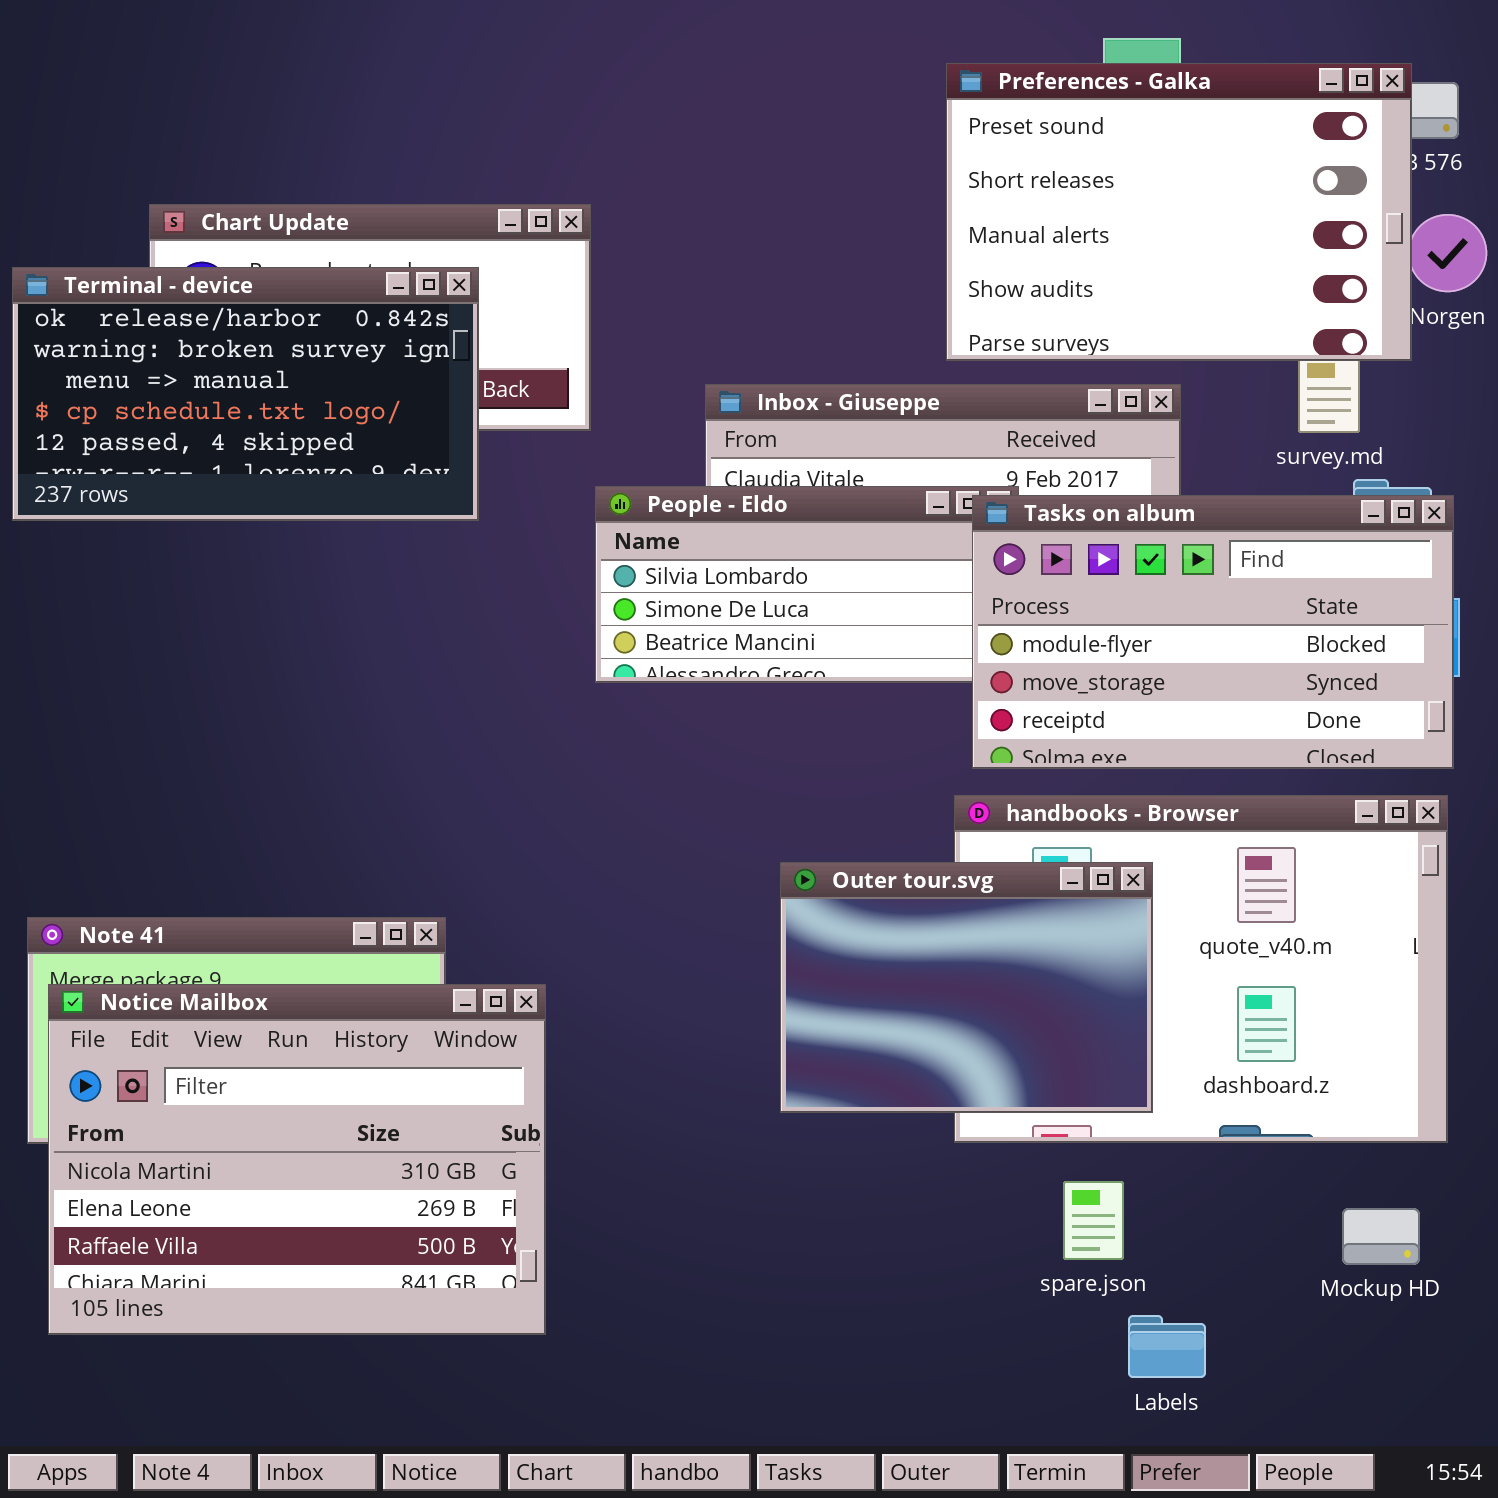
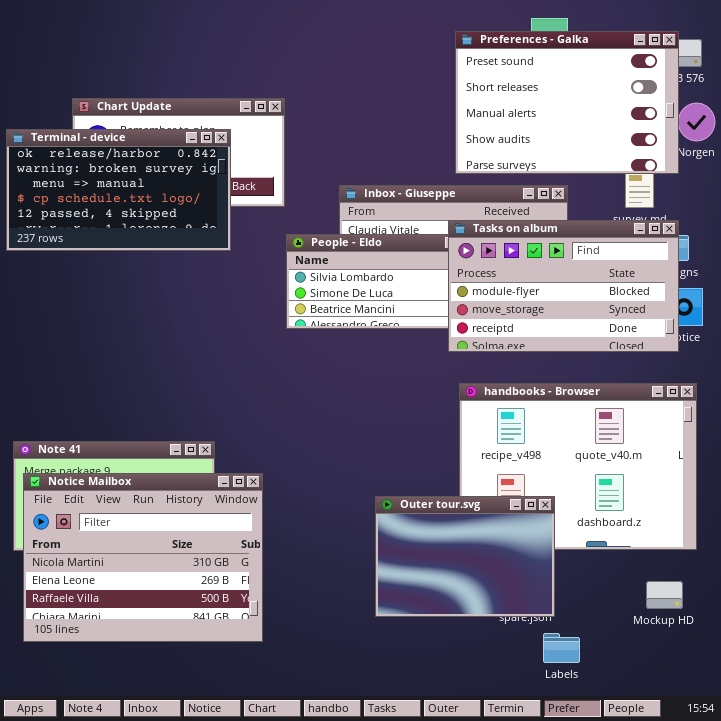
Tasks on album: [972,495,1454,769] -> [448,220,679,352], moved
Outer tour.svg: [780,862,1153,1113] -> [375,496,555,617], moved

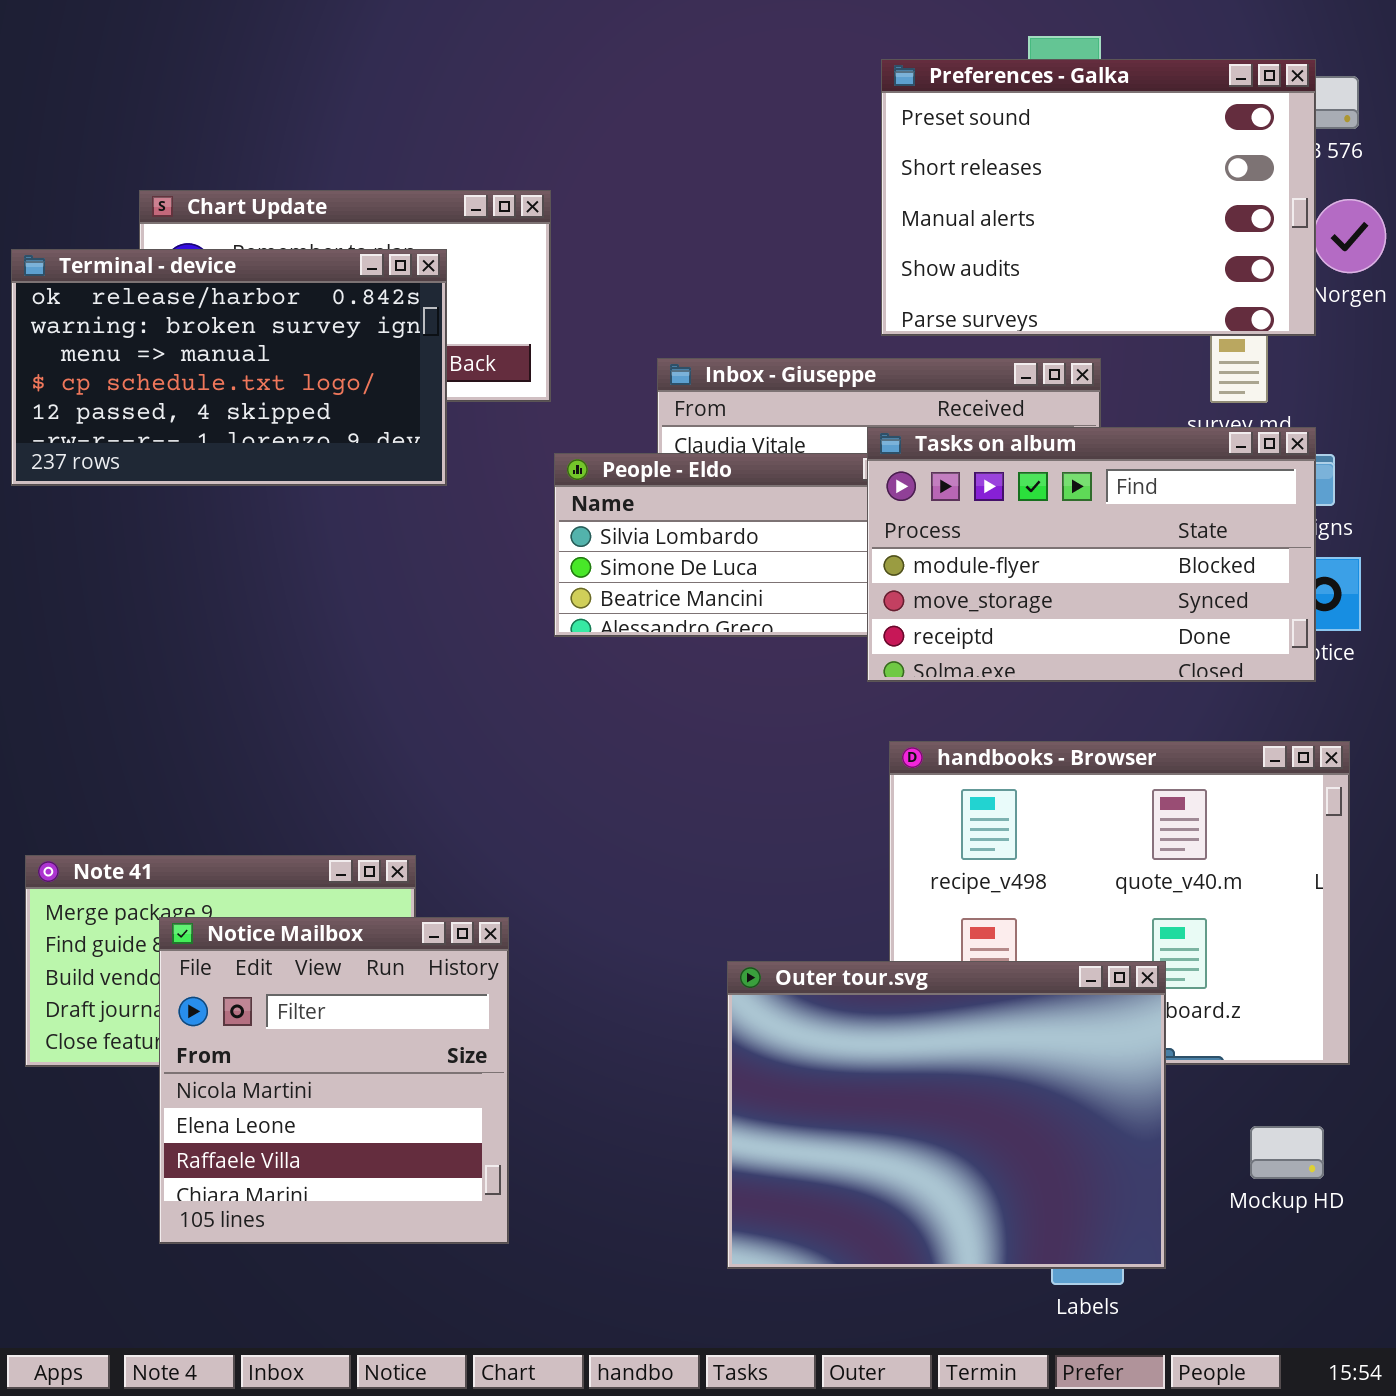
Notice Mailbox: [23,473,263,642] -> [159,917,509,1244], resized
Outer tour.svg: [375,496,555,617] -> [727,961,1166,1269], resized

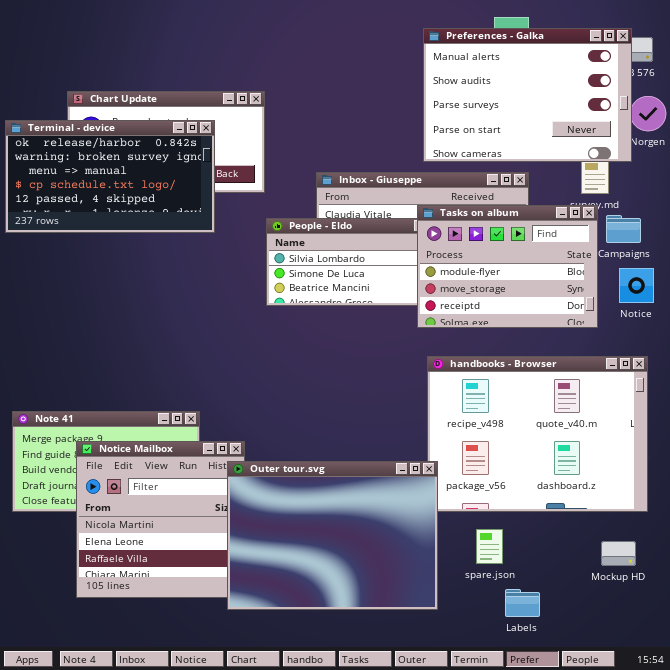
Preferences - Galka: [881,59,1316,336] -> [423,28,632,162], scrolled down 2 rows
Tasks on album: [867,427,1316,682] -> [417,205,598,328], resized
Outer tour.svg: [727,961,1166,1269] -> [227,461,438,610], moved

